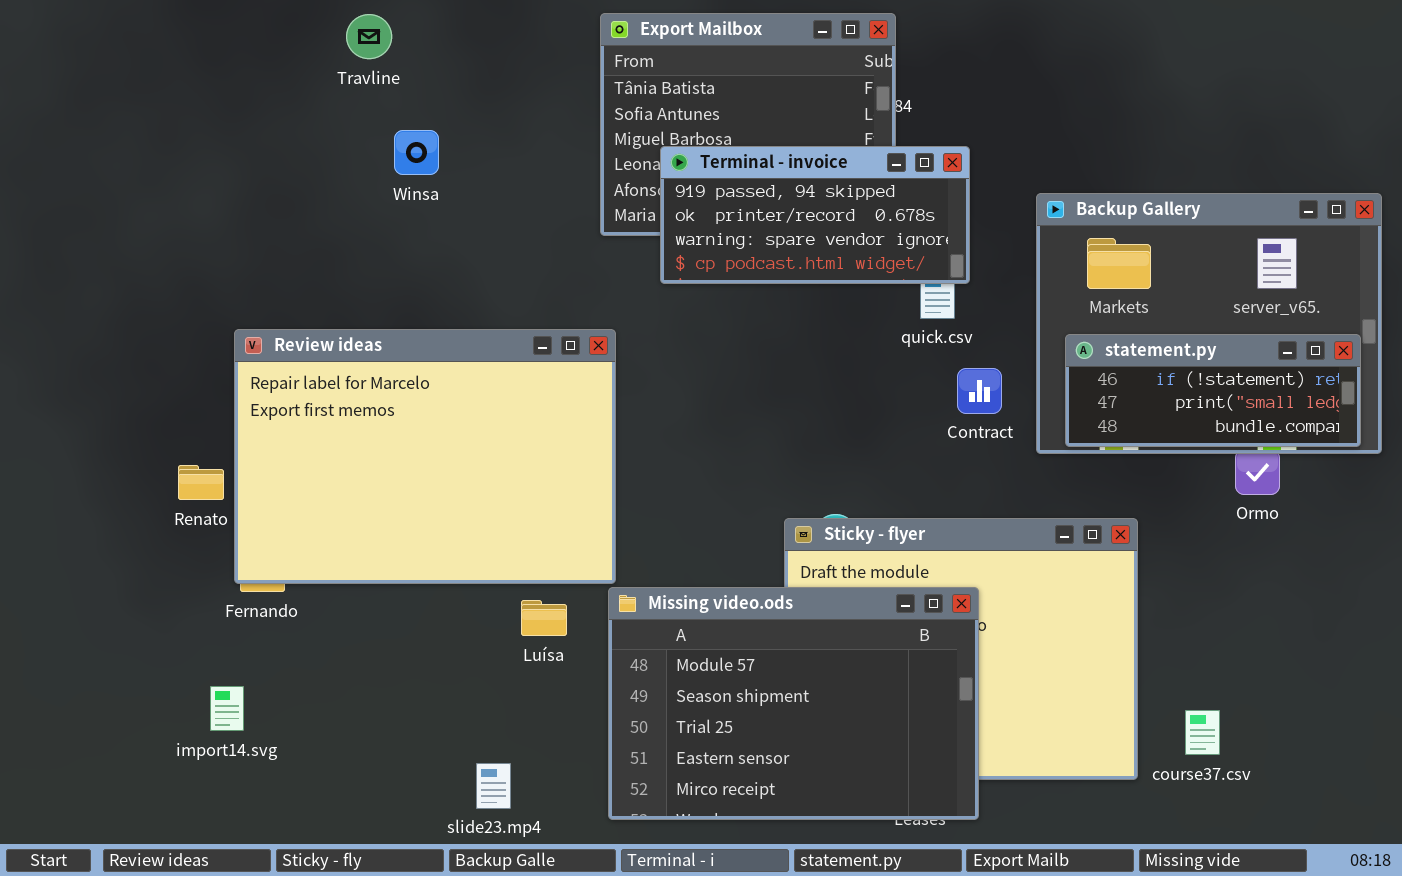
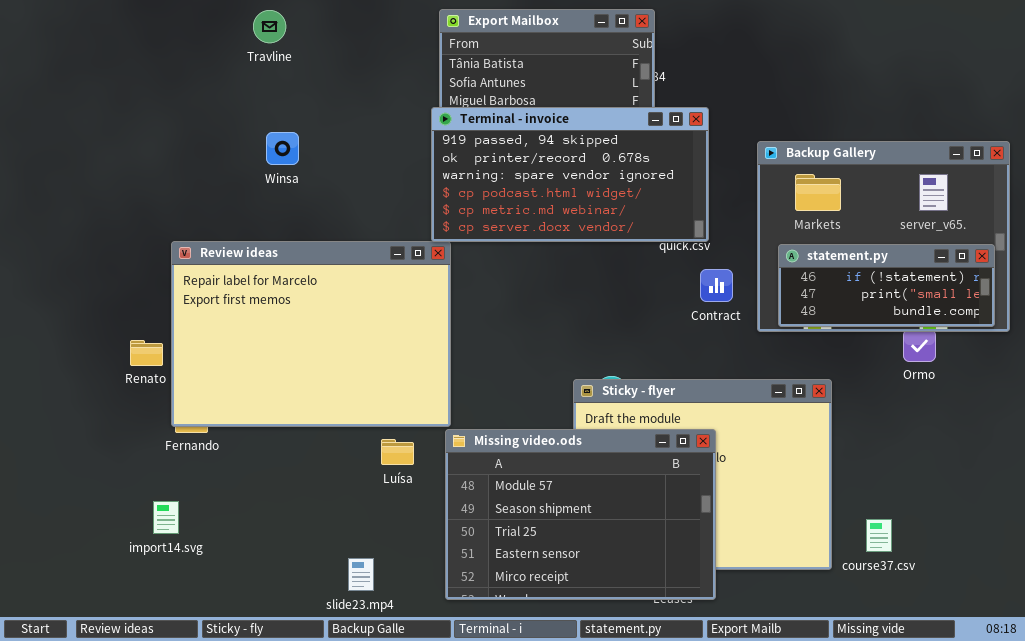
Winsa: [394,130,439,175] -> [266,132,299,165], moved
Terminal - invoice: [660,146,970,284] -> [431,107,709,242], resized

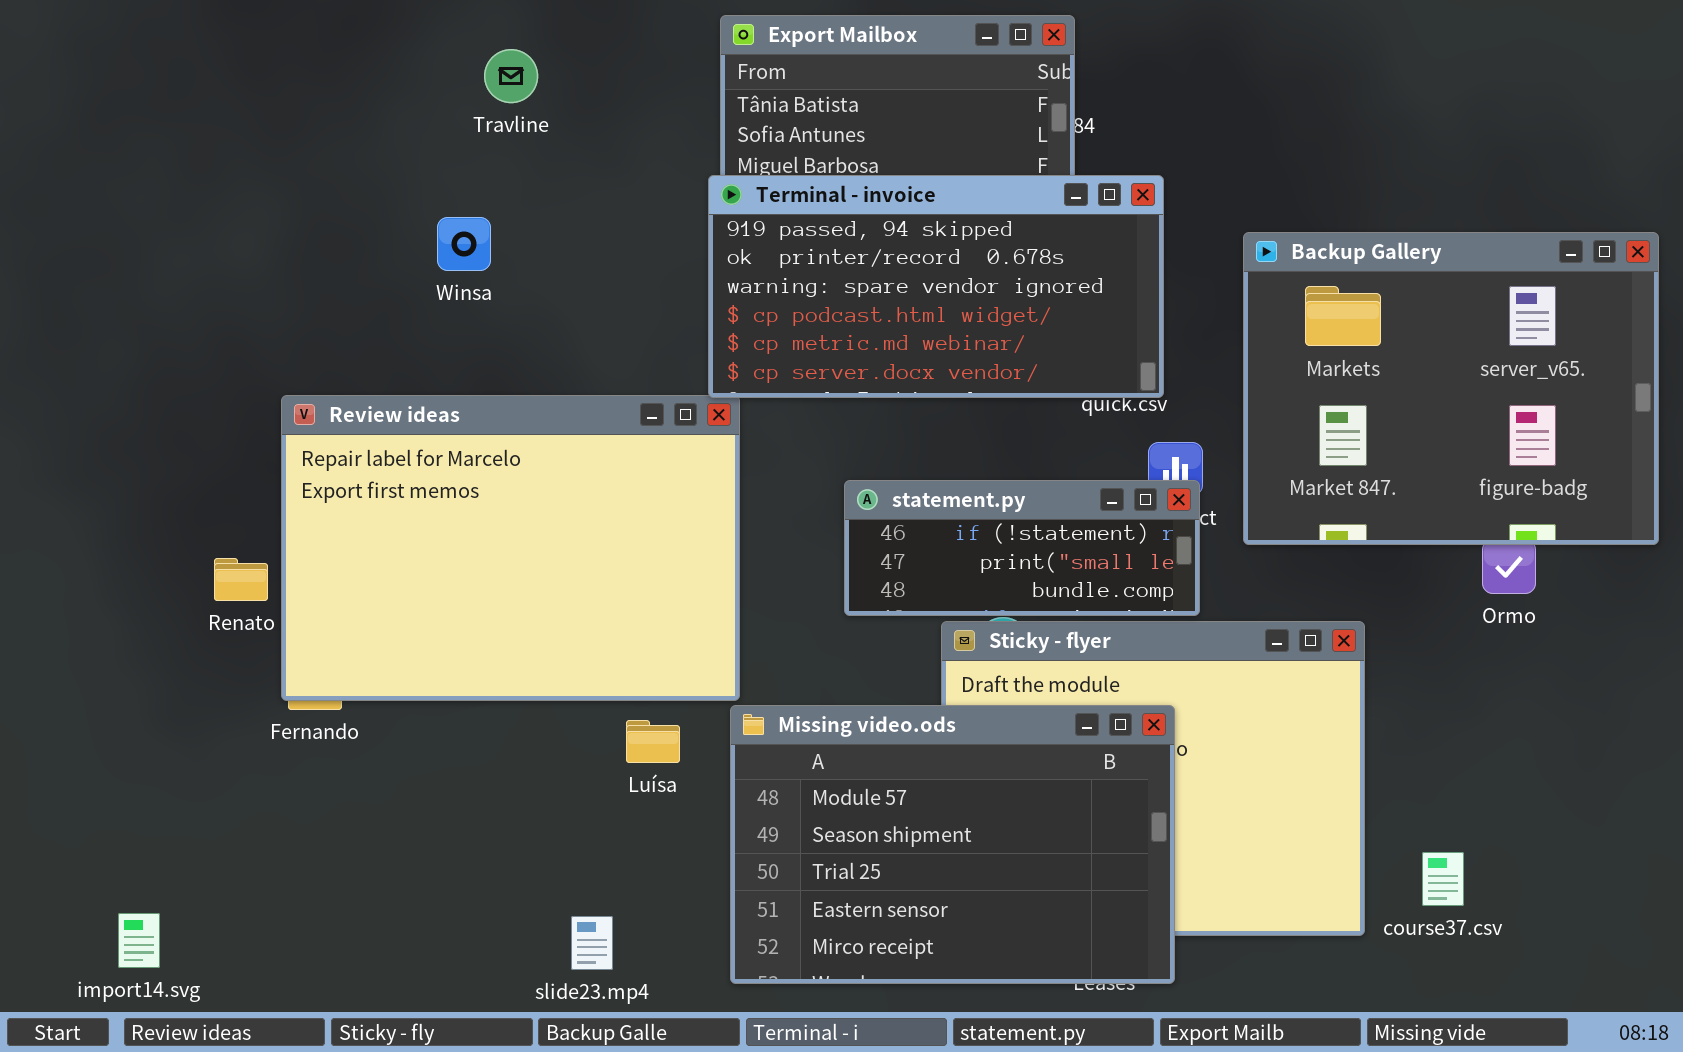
Travline: [253,10,286,43] -> [484,49,538,103], moved
statement.py: [778,244,995,327] -> [844,480,1200,616], moved
import14.svg: [153,501,179,534] -> [118,913,160,968], moved

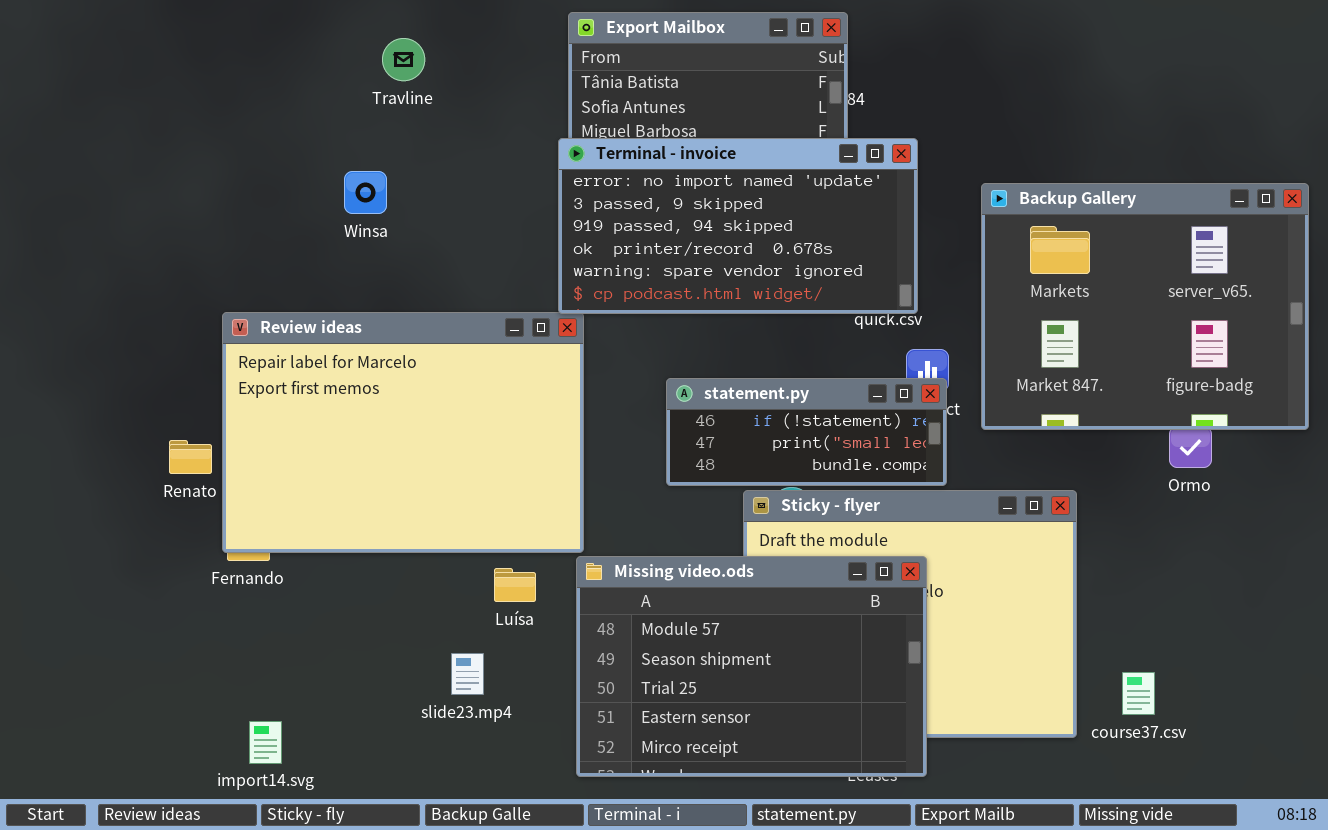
Terminal - invoice: [708,175,1164,398] -> [558,138,918,314], scrolled up 2 rows
import14.svg: [118,913,160,968] -> [249,721,282,764], moved
slide23.mp4: [571,916,613,970] -> [451,653,484,695], moved

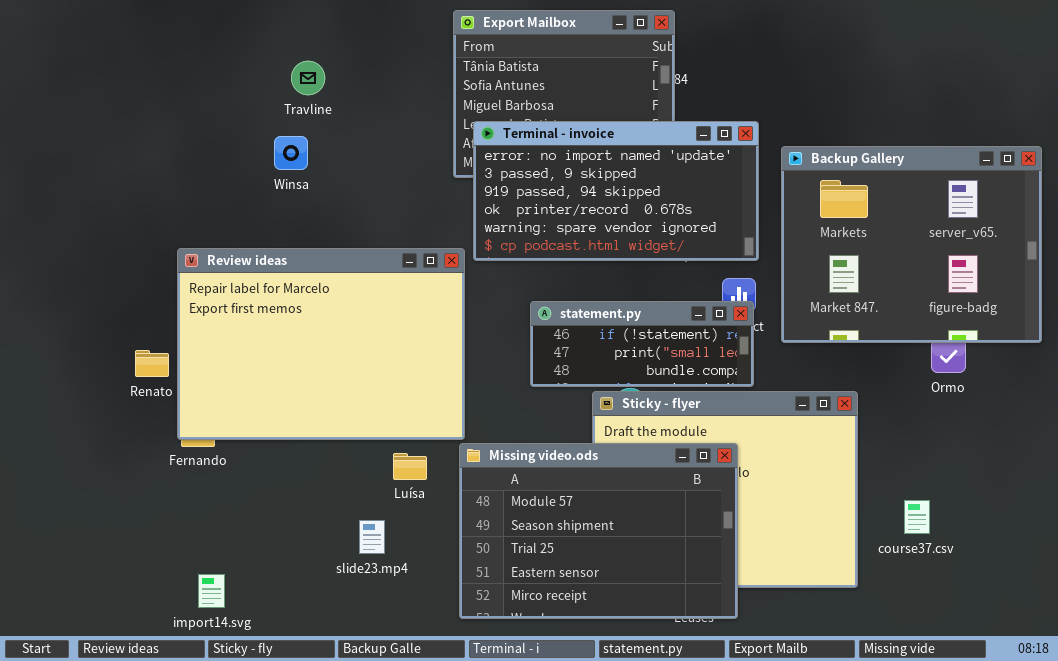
Travline: [382,38,425,81] -> [291,61,325,95], moved
Terminal - invoice: [558,138,918,314] -> [473,121,759,261], moved
course37.csv: [1122,672,1155,715] -> [904,500,930,534], moved

